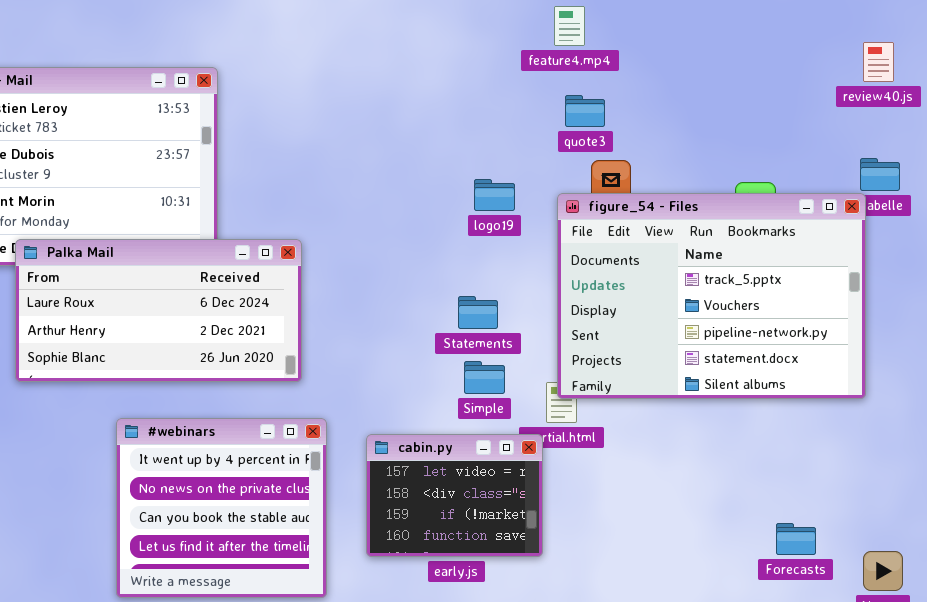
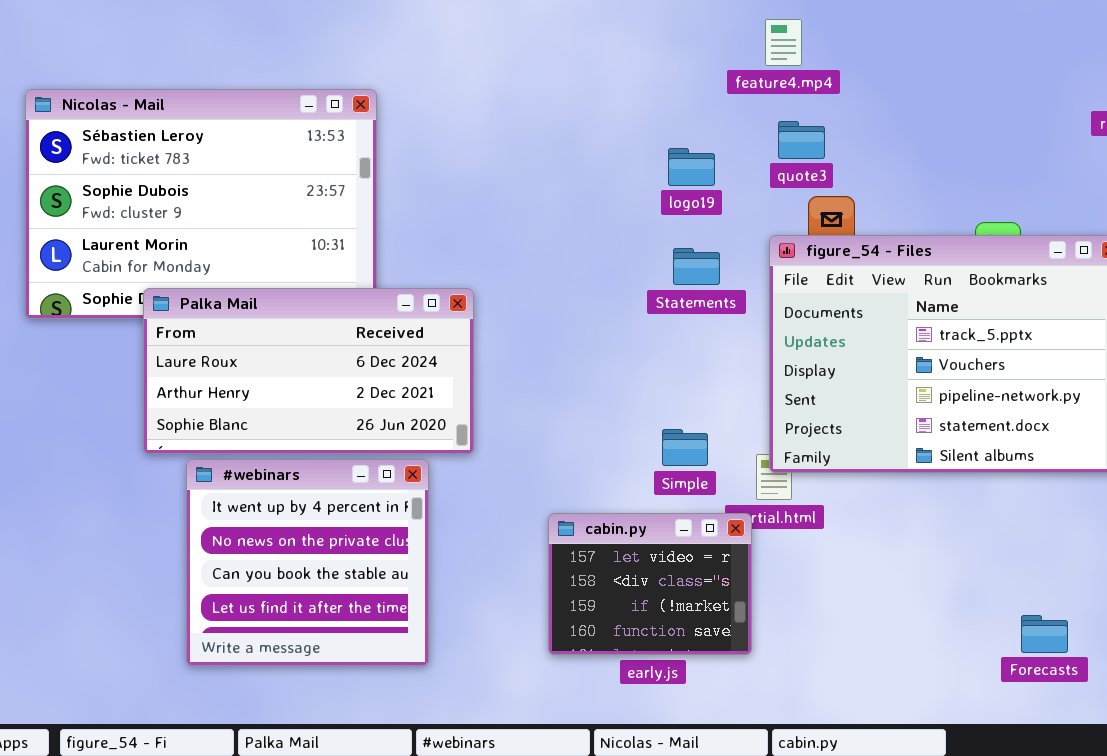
logo19: [474,179,515,211] -> [668,148,715,186], moved
Statements: [458,296,498,329] -> [673,248,720,285], moved
#webinars: [116,418,327,598] -> [186,459,429,666], moved

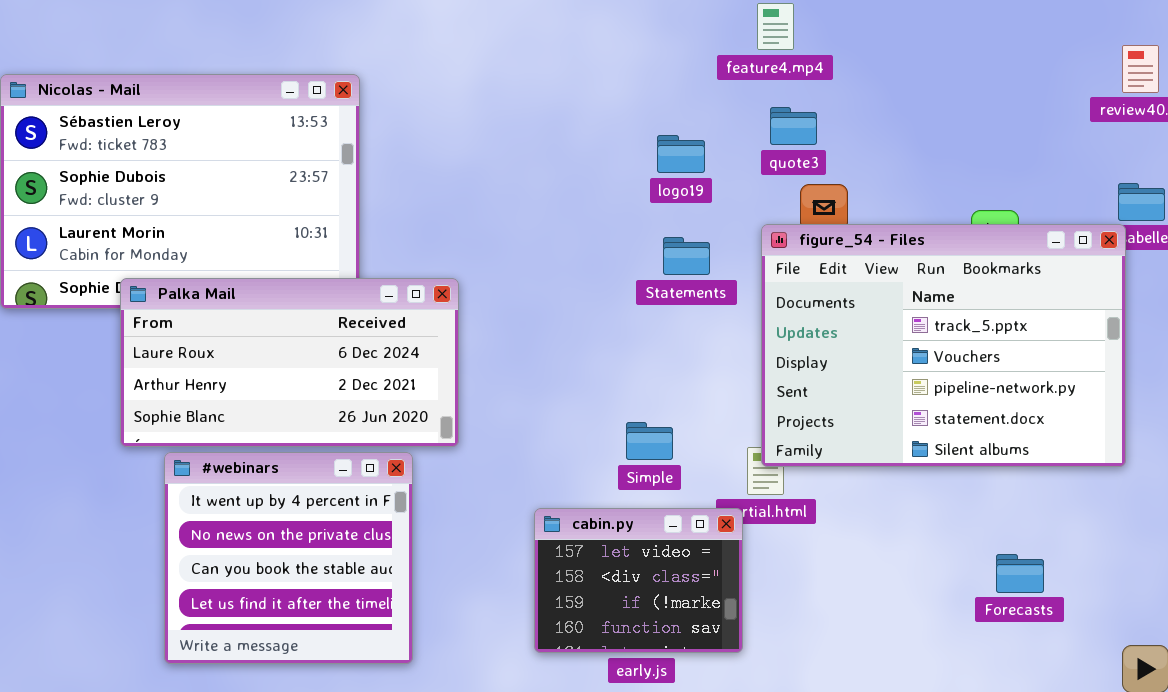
Simple: [662,429,708,466] -> [626,422,673,460], moved
Forecasts: [1021,615,1068,653] -> [996,554,1044,593], moved

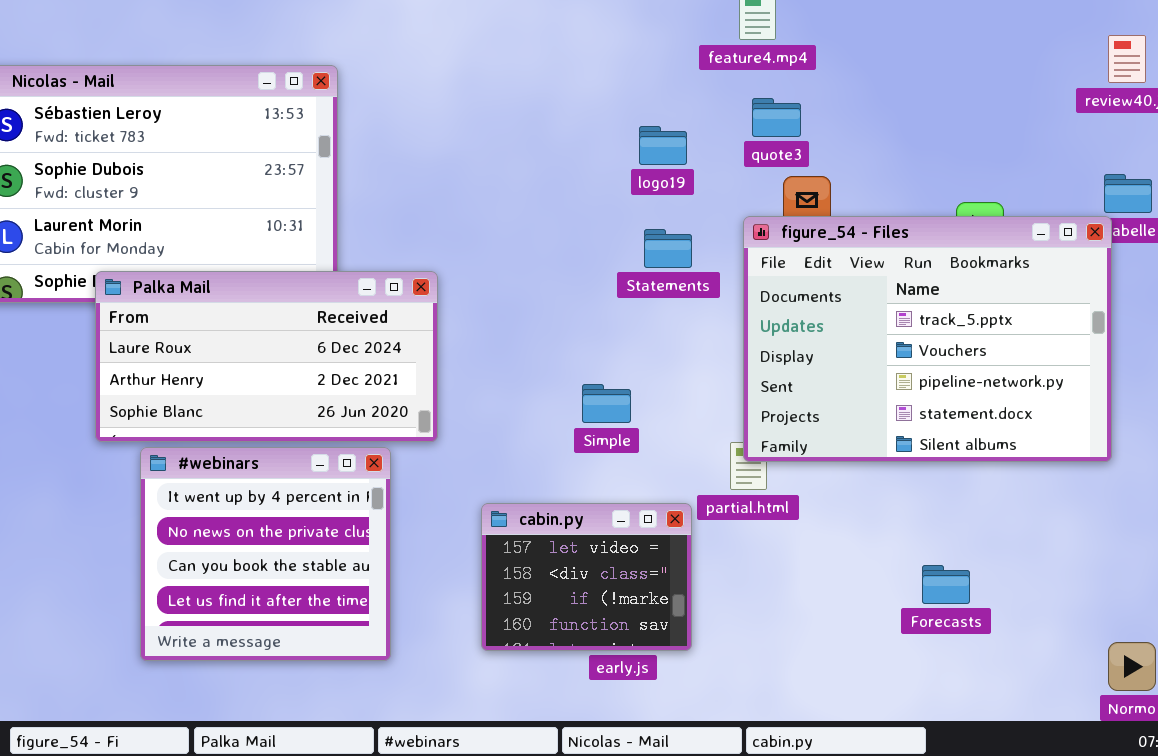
Simple: [626,422,673,460] -> [582,384,631,423], moved
cabin.py: [534,508,743,653] -> [481,503,692,651], moved
Forecasts: [996,554,1044,593] -> [922,565,970,604], moved

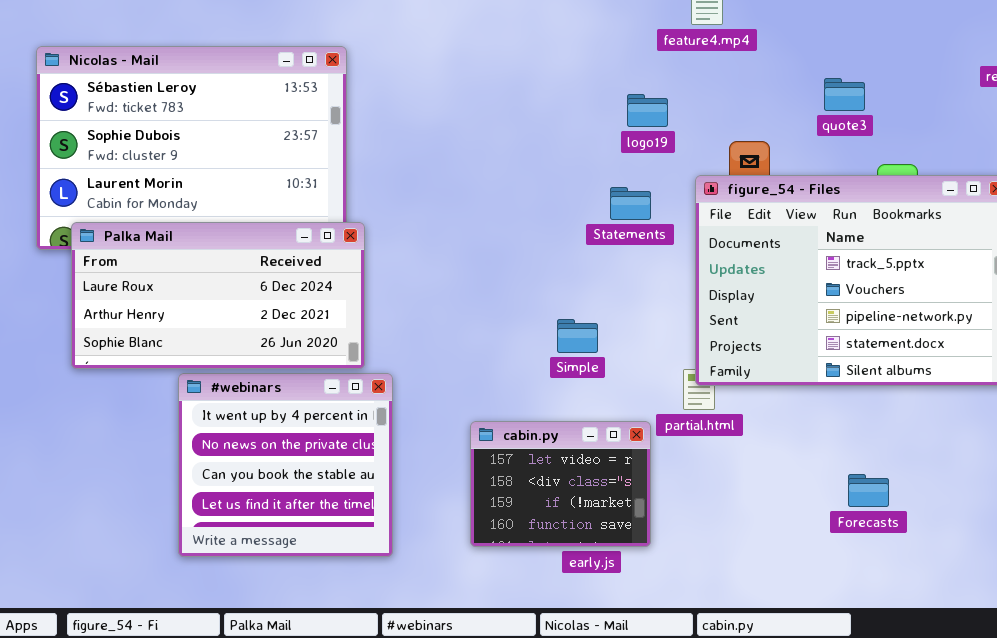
quote3: [752,98,801,137] -> [824,78,865,111], moved
logo19: [639,126,687,165] -> [627,94,668,127], moved
Palka Mail: [95,271,438,442] -> [71,222,365,369], moved

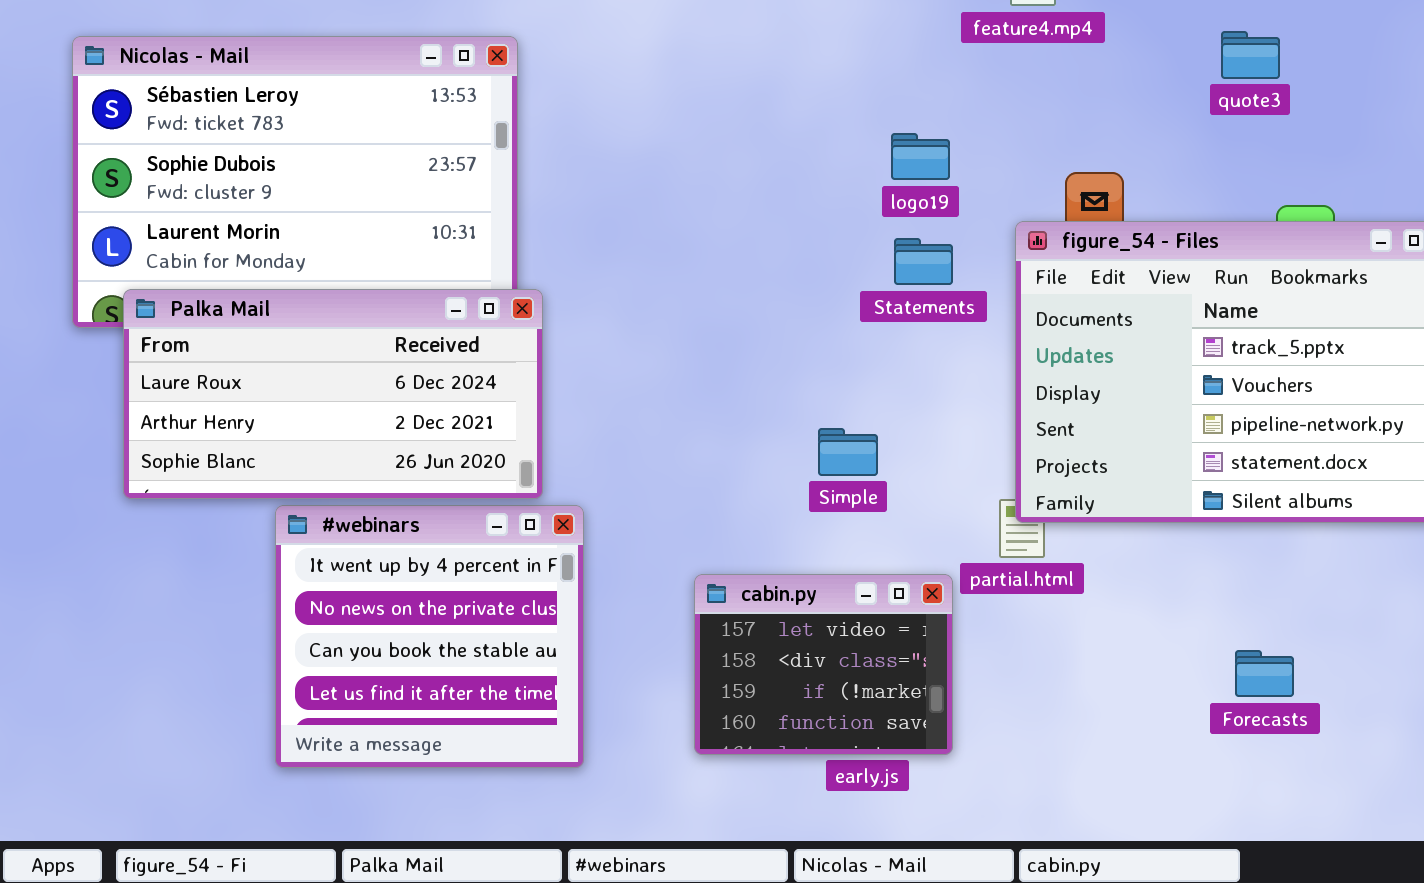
quote3: [824,78,865,111] -> [1221,31,1280,79], moved
logo19: [627,94,668,127] -> [891,133,950,180], moved

